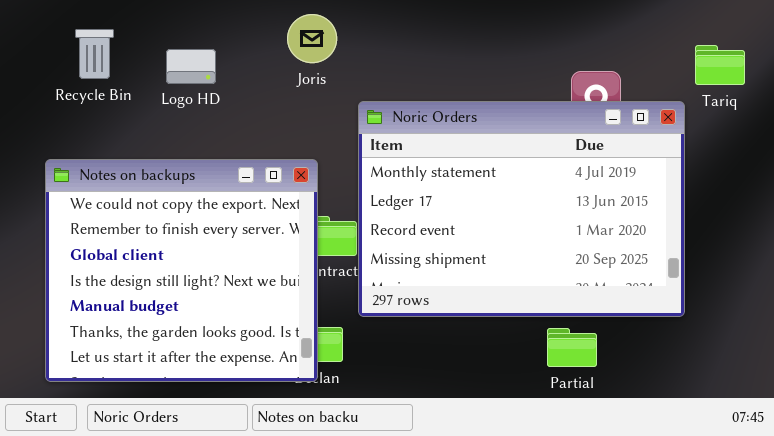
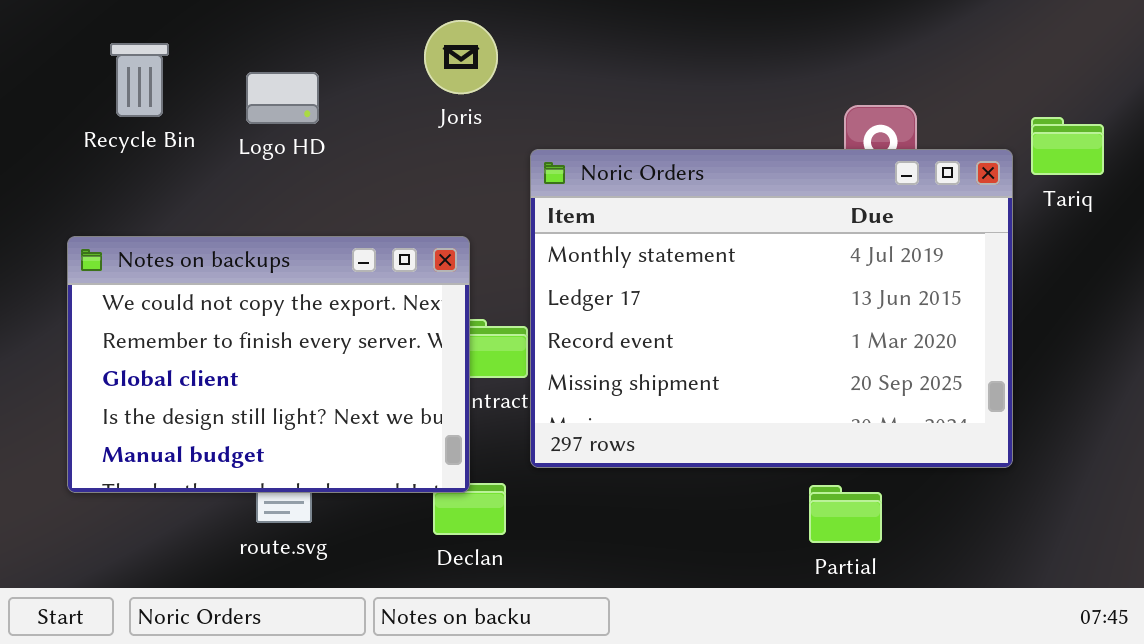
Tariq: [695,45,745,85] -> [1031,117,1104,175], moved
Notes on backups: [45,159,318,382] -> [67,236,470,493], resized

